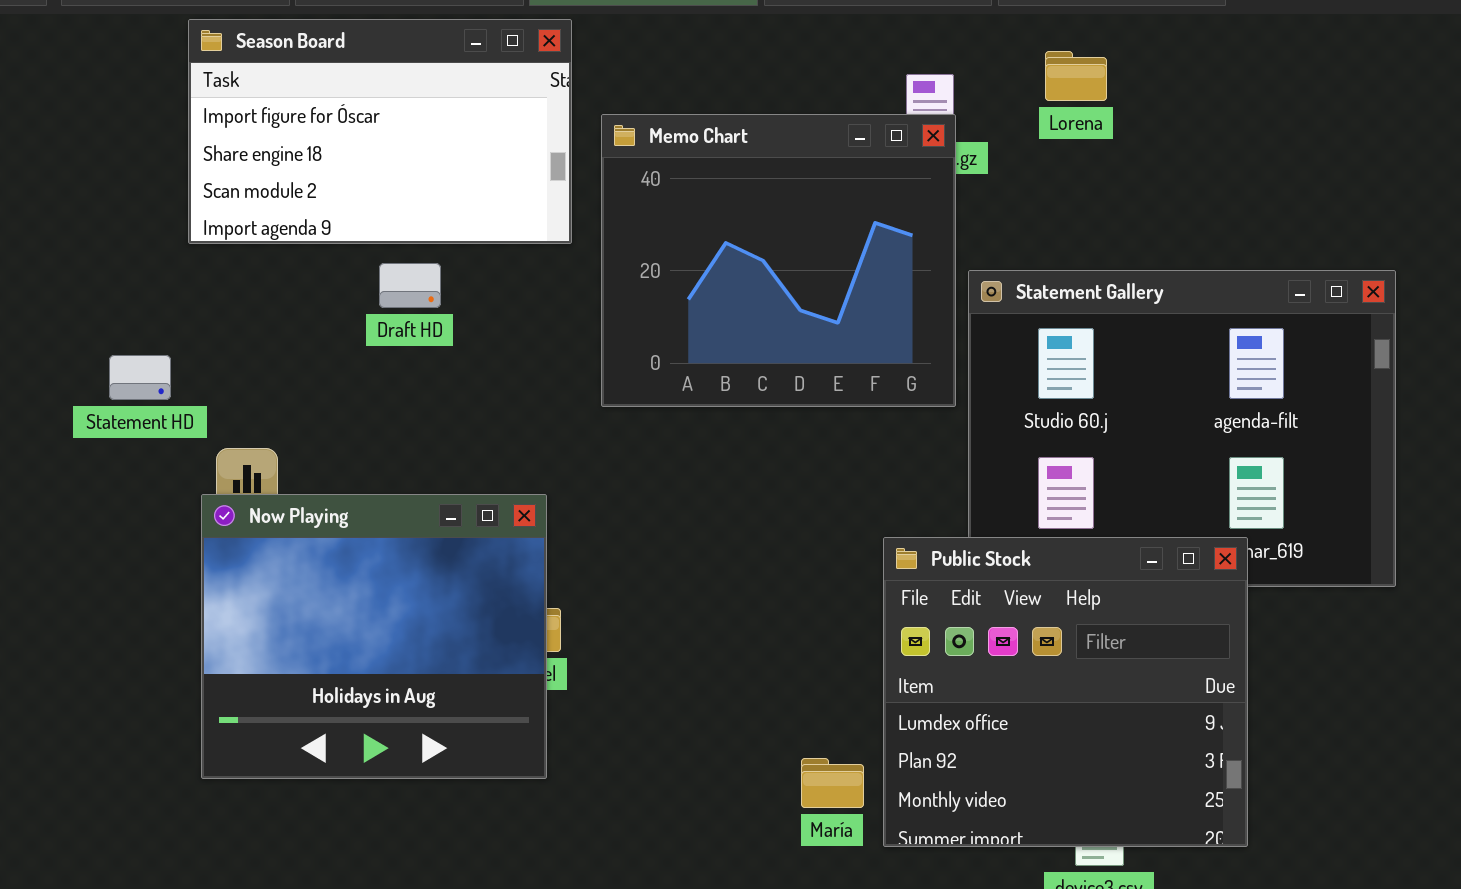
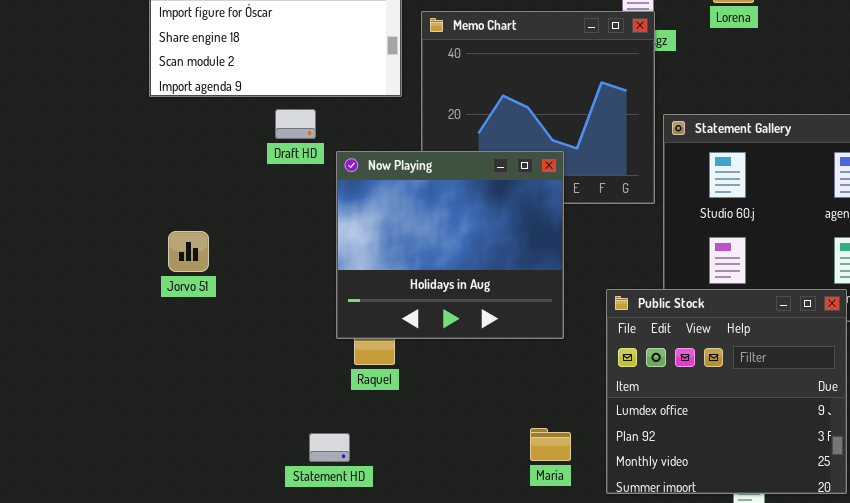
Statement HD: [109,355,171,400] -> [309,433,350,462], moved
Now Playing: [201,494,547,779] -> [336,151,564,339], moved
María: [801,758,864,808] -> [530,428,571,461], moved

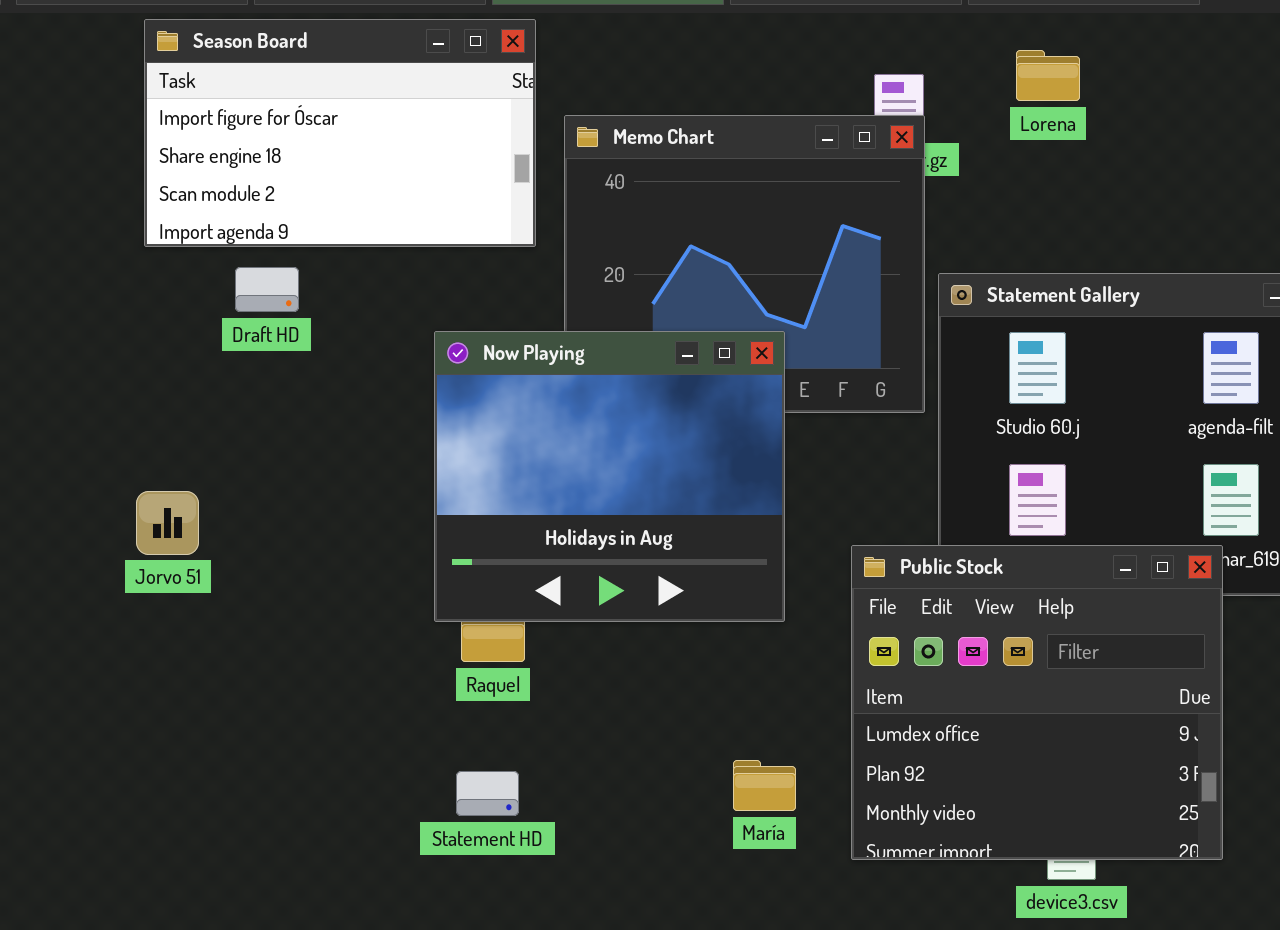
Draft HD: [275,109,316,139] -> [235,267,299,312], moved
Jorvo 51: [168,231,209,272] -> [136,491,199,555], moved
Statement HD: [309,433,350,462] -> [456,771,519,816], moved

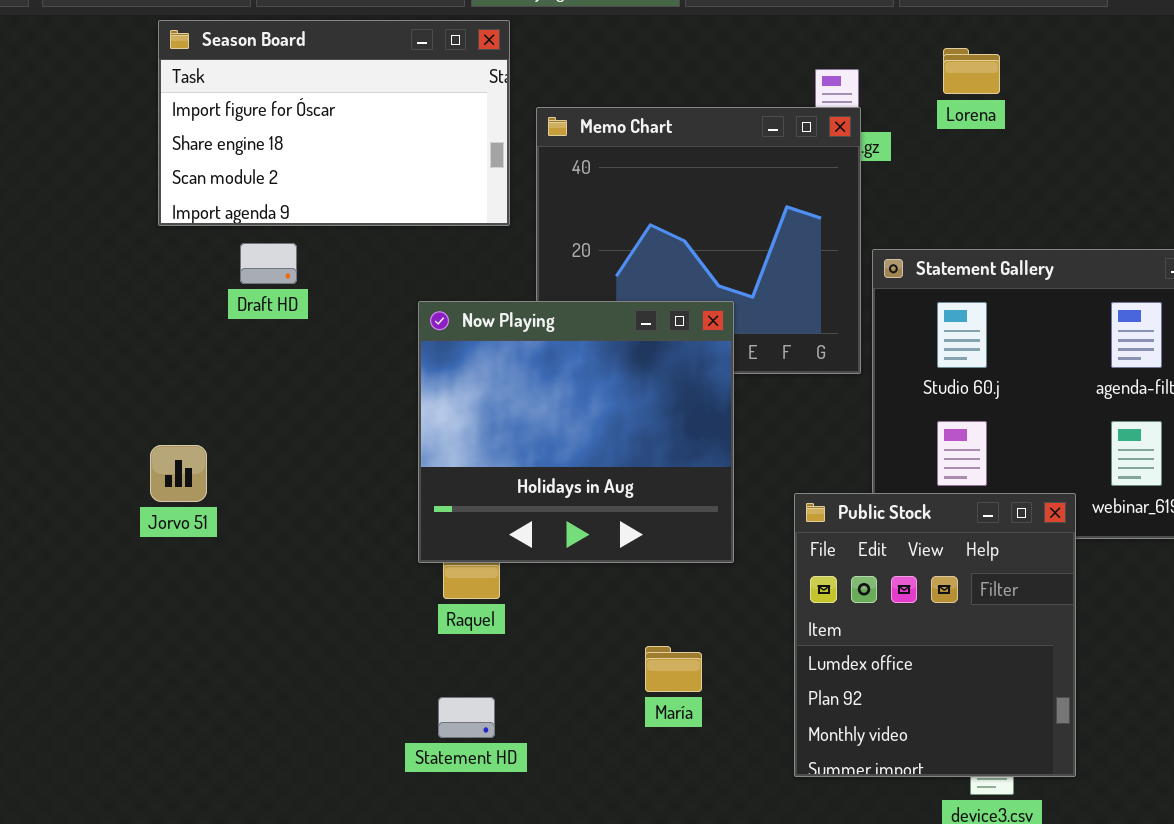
Public Stock: [851,545,1223,860] -> [794,493,1076,777], resized
María: [733,760,796,811] -> [645,646,702,692], moved

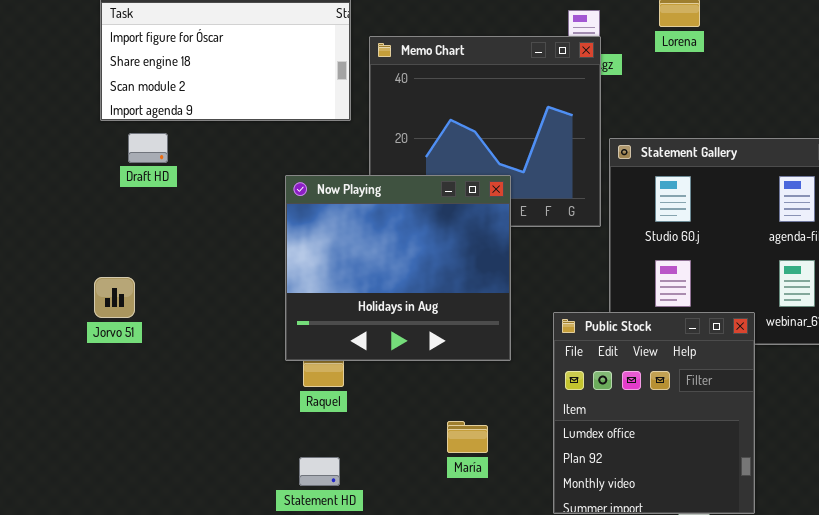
Draft HD: [240,243,297,284] -> [128,133,168,163], moved

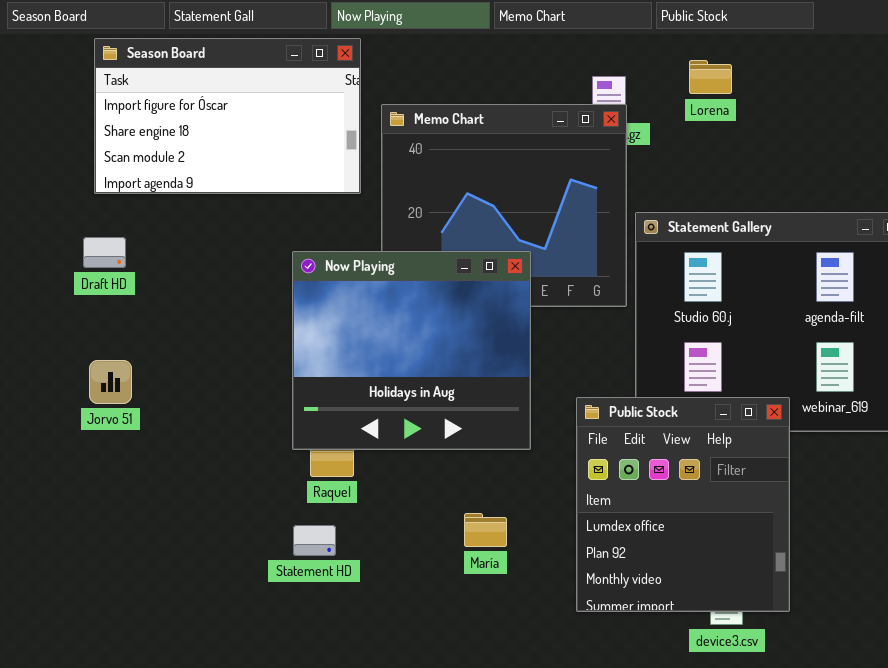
Draft HD: [128,133,168,163] -> [83,237,126,268], moved
Statement HD: [299,457,340,486] -> [293,525,336,556], moved

